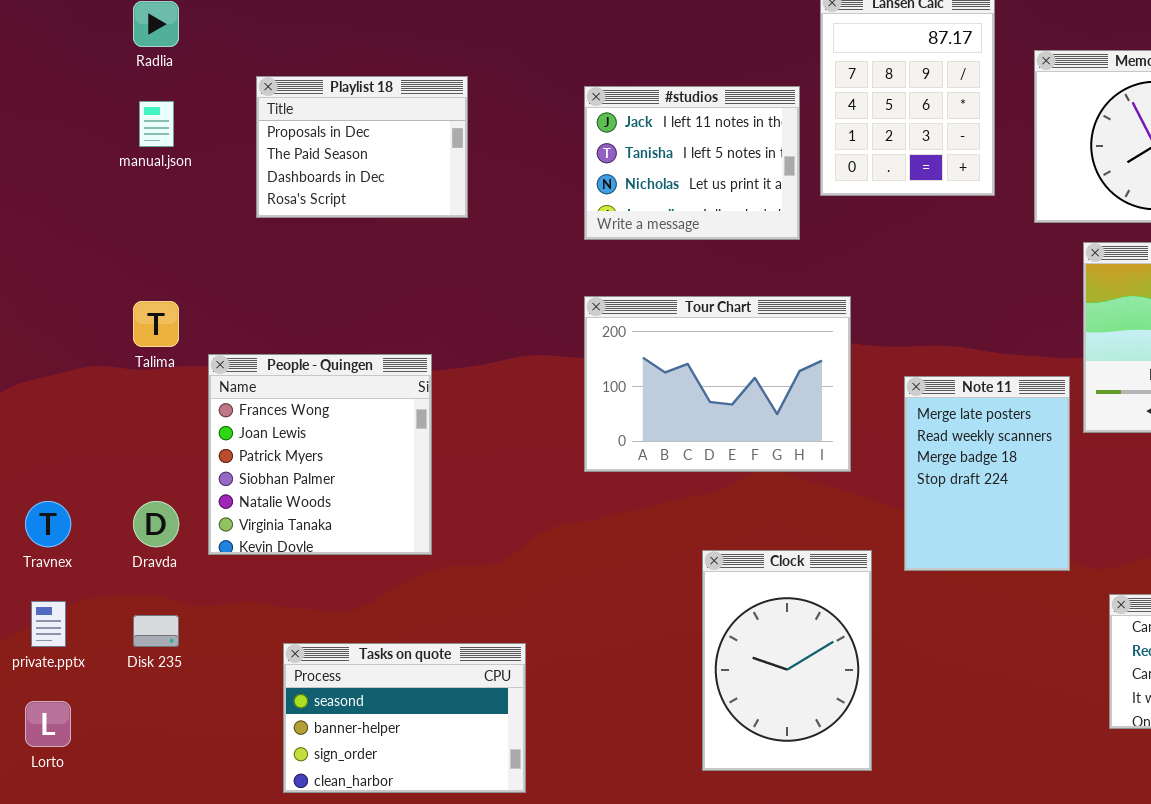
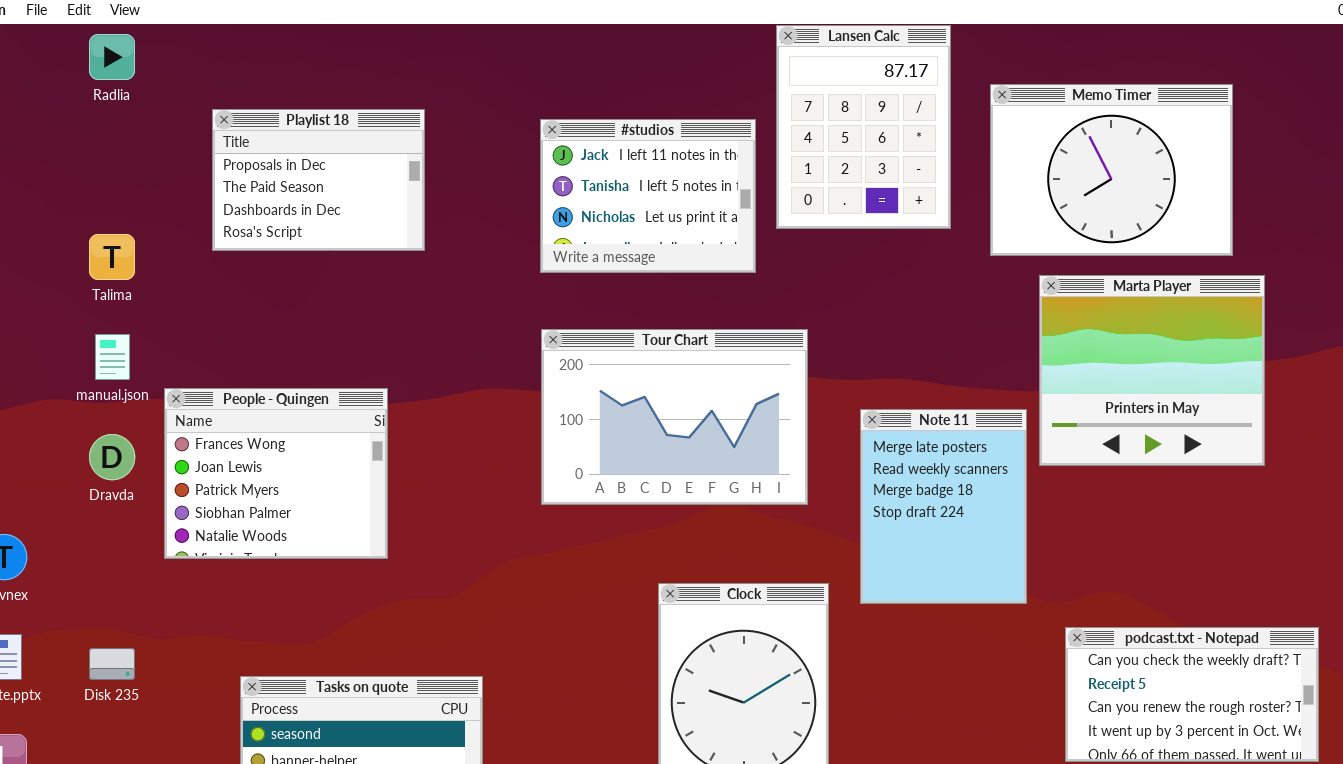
manual.json: [139,101,174,147] -> [95,334,130,380], moved
Talima: [133,301,179,347] -> [89,234,135,280], moved
People - Quingen: [208,354,432,555] -> [164,388,388,559], resized
Dravda: [133,501,179,547] -> [89,434,135,480], moved

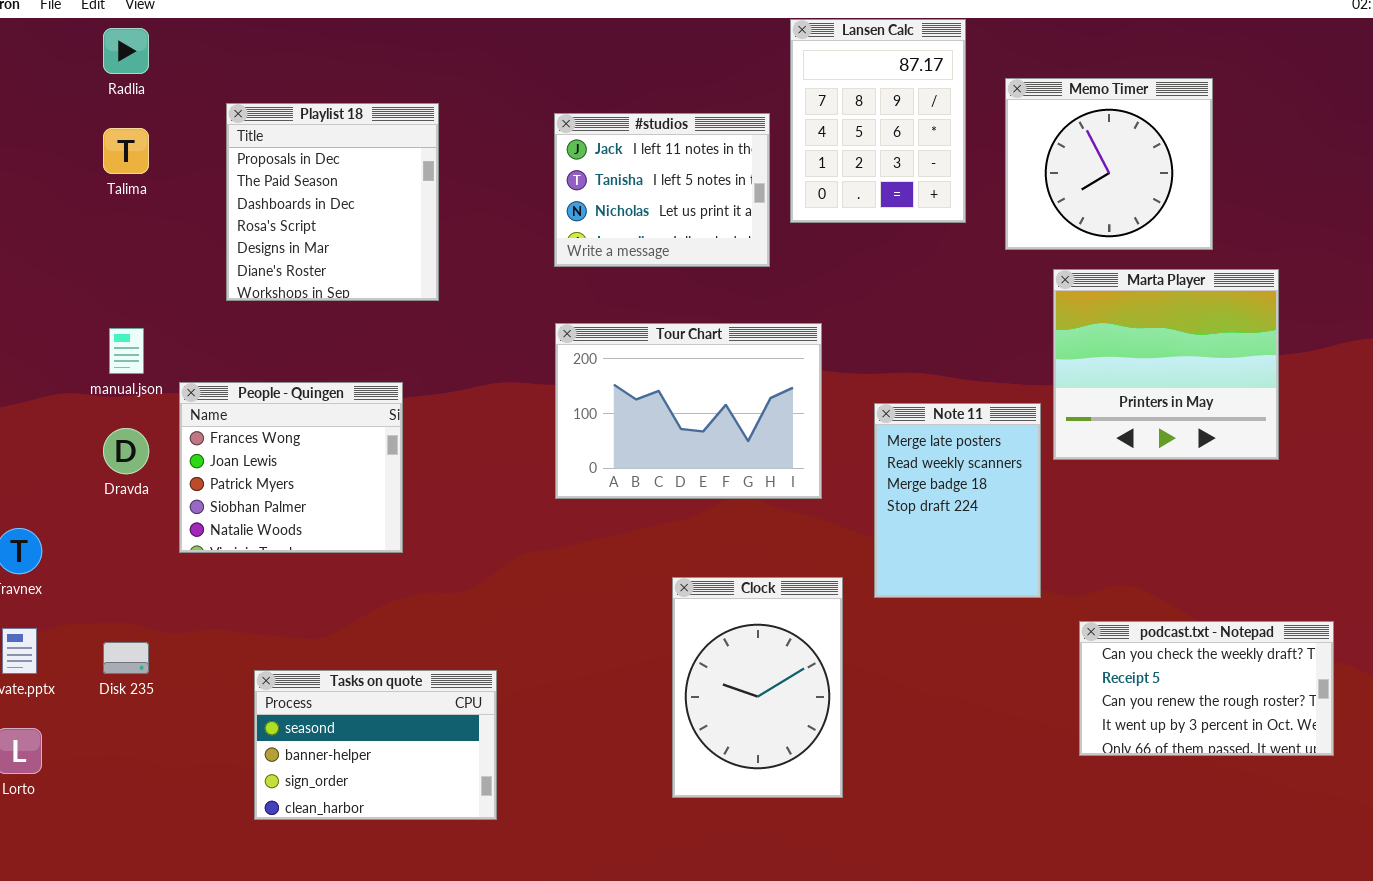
Memo Timer: [990,84,1233,256] -> [1005,78,1213,250], resized
Playlist 18: [212,109,425,251] -> [226,103,439,301], resized
Talima: [89,234,135,280] -> [103,128,149,174], moved

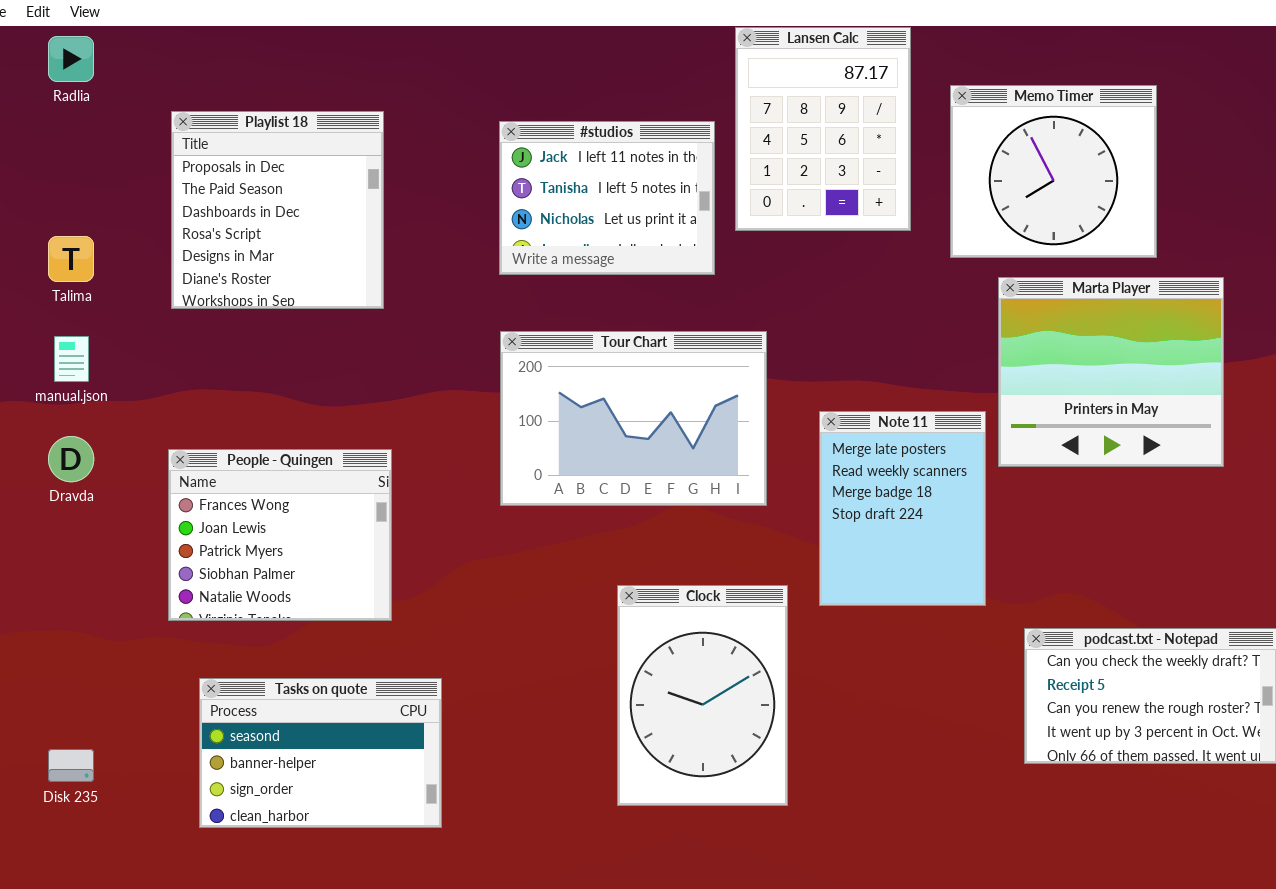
Talima: [103,128,149,174] -> [48,236,94,282], moved
People - Quingen: [179,382,403,553] -> [168,449,392,621], moved
Disk 235: [103,642,149,674] -> [48,749,94,782], moved

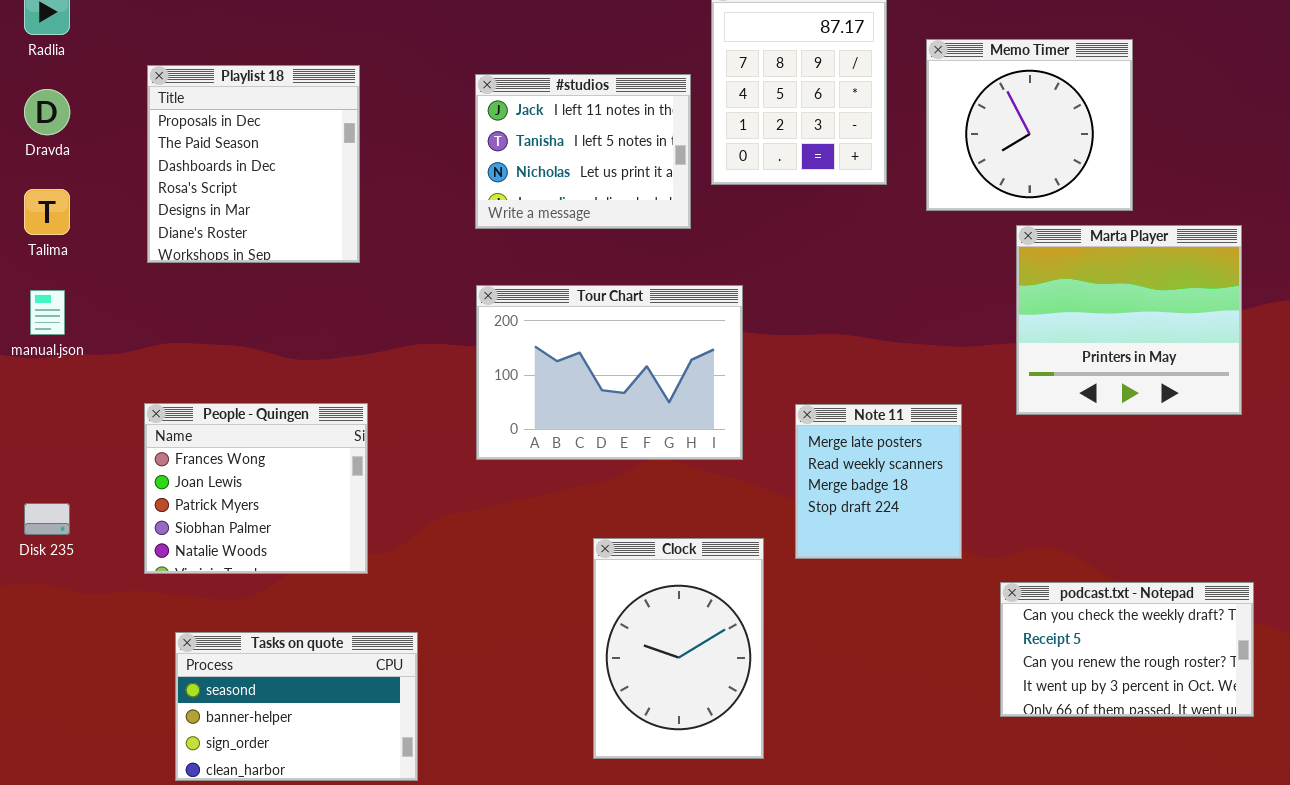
Marta Player: [998,277,1224,467] -> [1016,225,1242,415], moved
Note 11: [819,411,986,606] -> [795,404,962,559], resized
Dravda: [48,436,94,482] -> [24,89,70,135], moved
Disk 235: [48,749,94,782] -> [24,503,70,535], moved

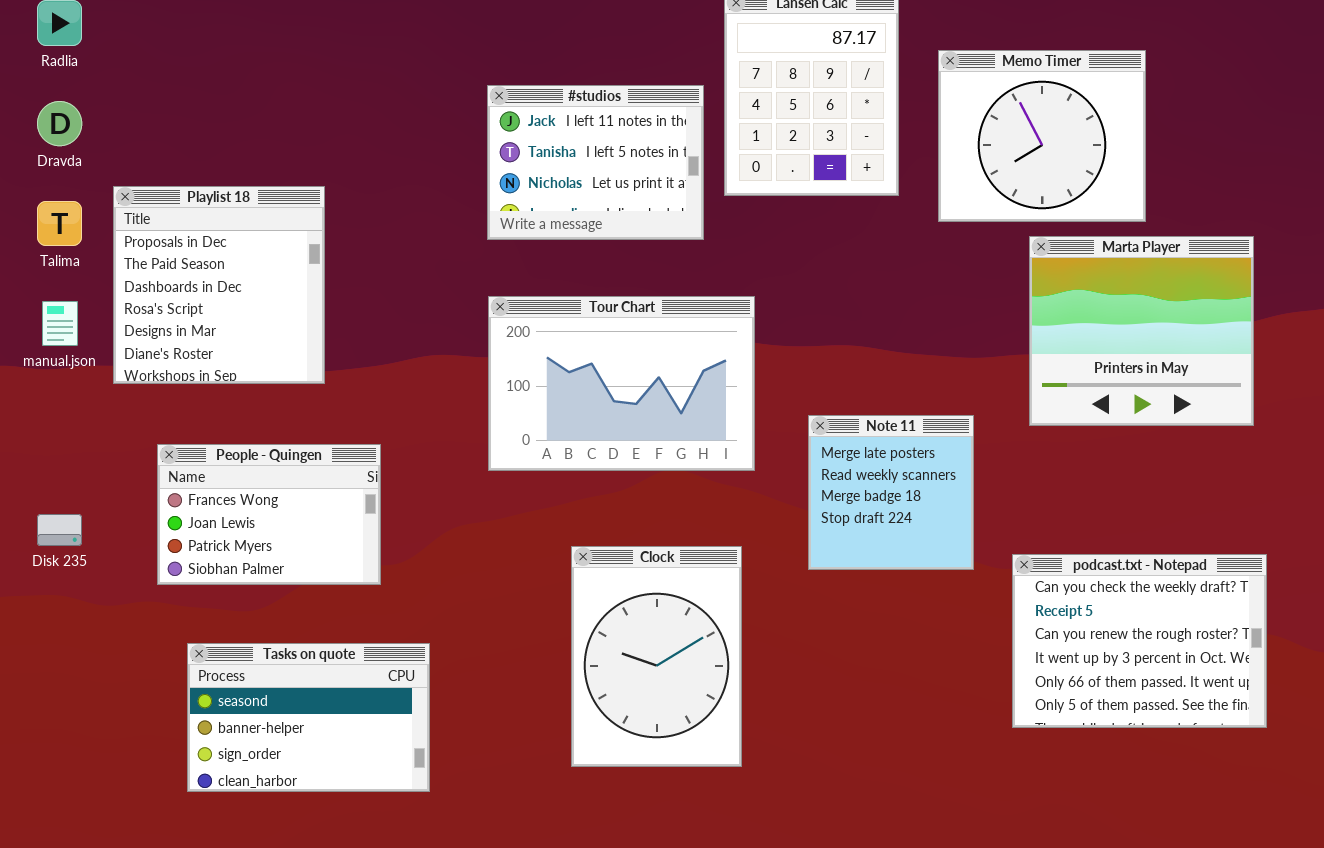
Playlist 18: [147,65,360,263] -> [113,186,325,384], moved
People - Quingen: [144,403,368,574] -> [157,444,381,585], resized
Clock: [593,538,764,759] -> [571,546,742,767], moved
podcast.txt - Notepad: [1000,582,1254,717] -> [1012,554,1267,728], resized

